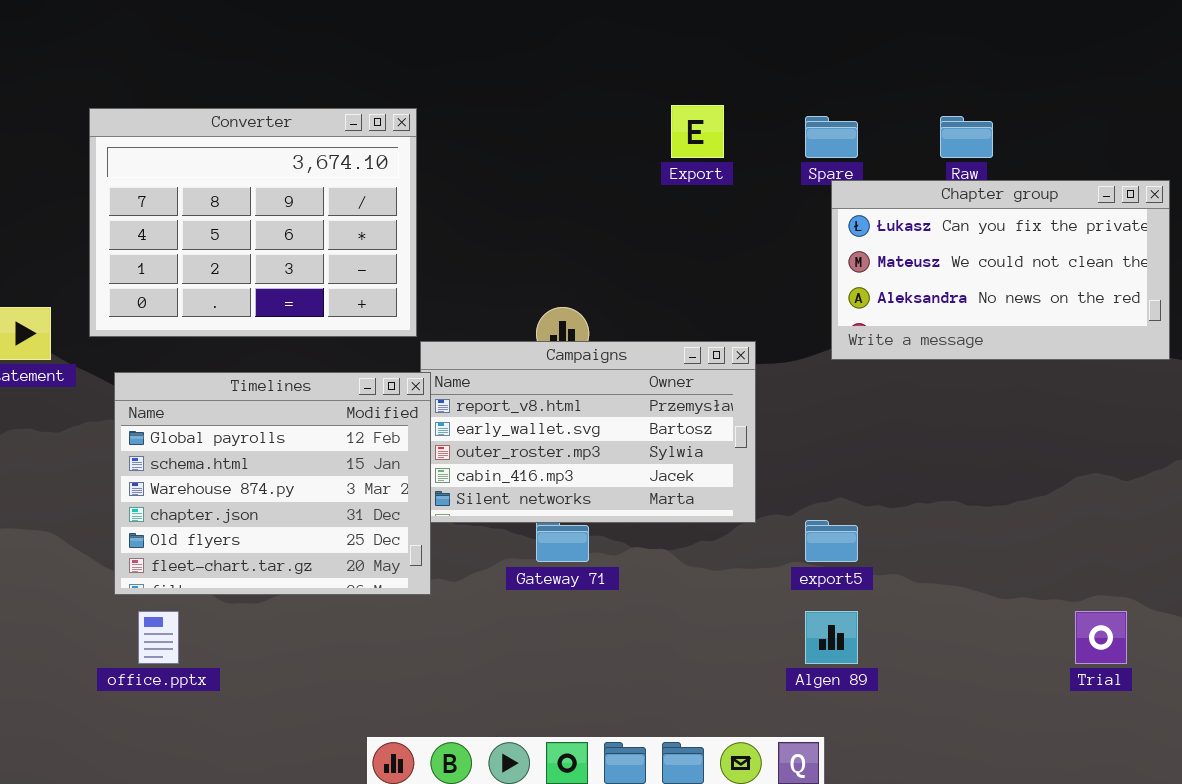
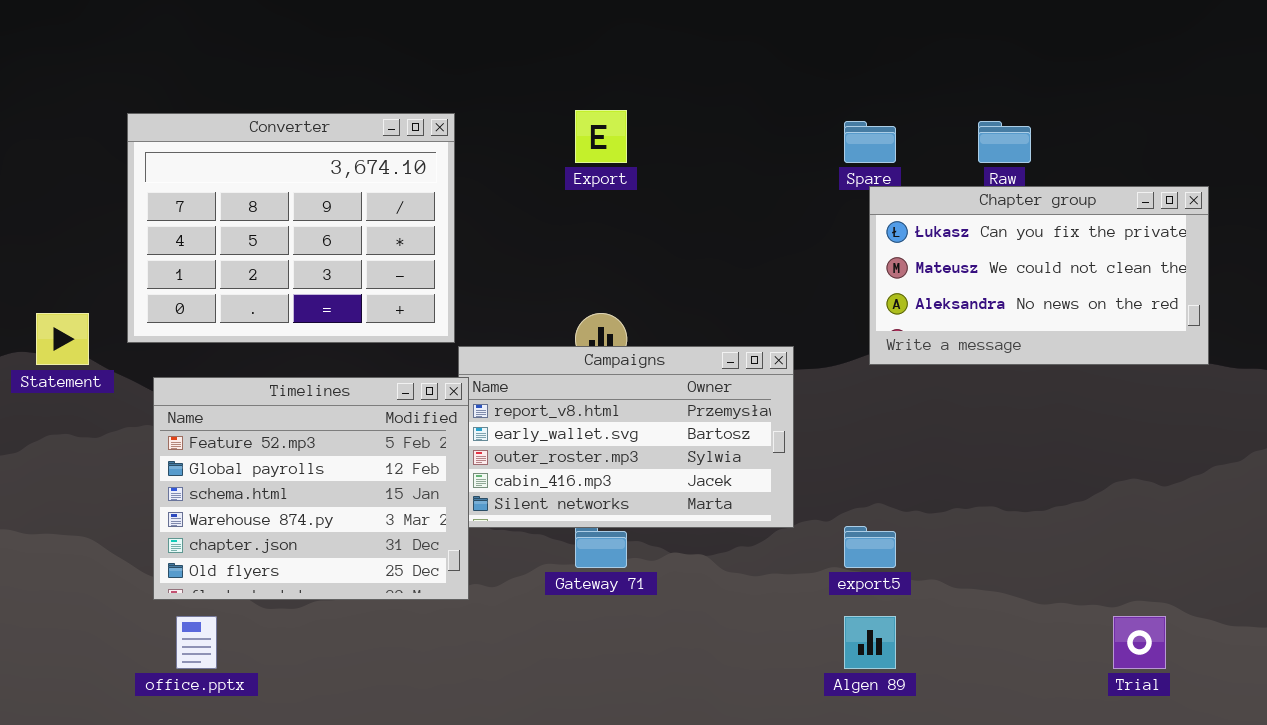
Export: [671,105,724,158] -> [575,110,627,163], moved
Timelines: [114,372,431,595] -> [153,377,469,600], scrolled up 1 row

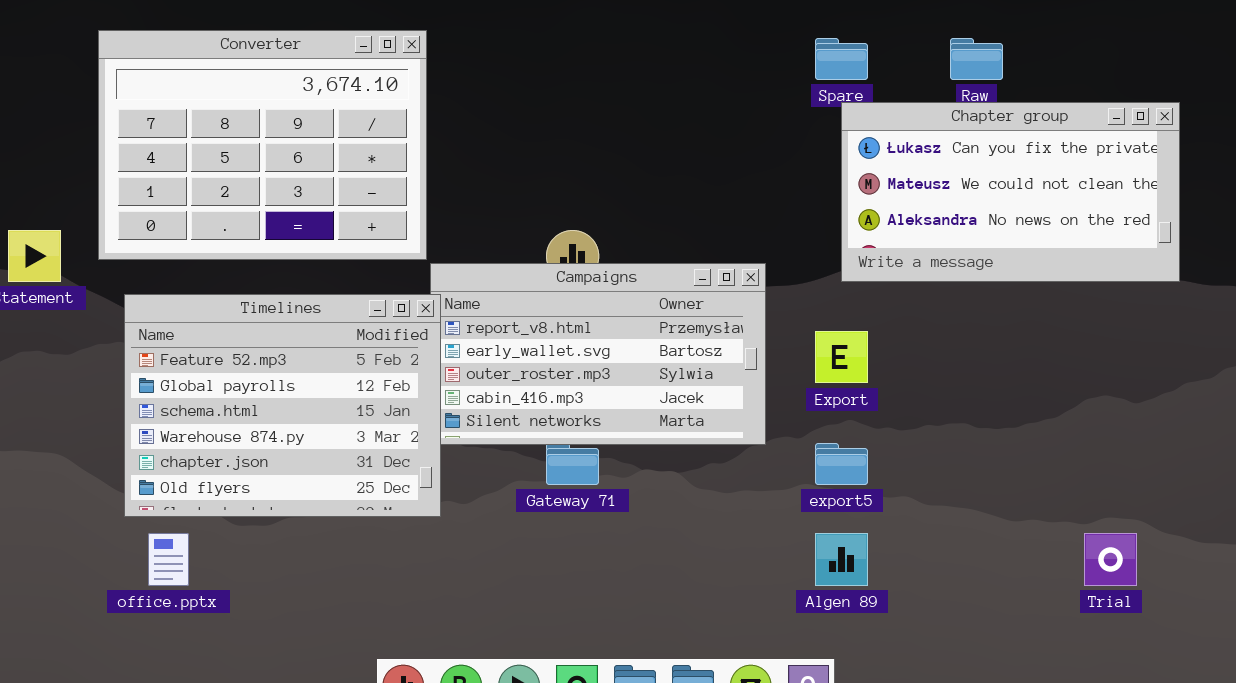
Export: [575,110,627,163] -> [815,331,868,383], moved

